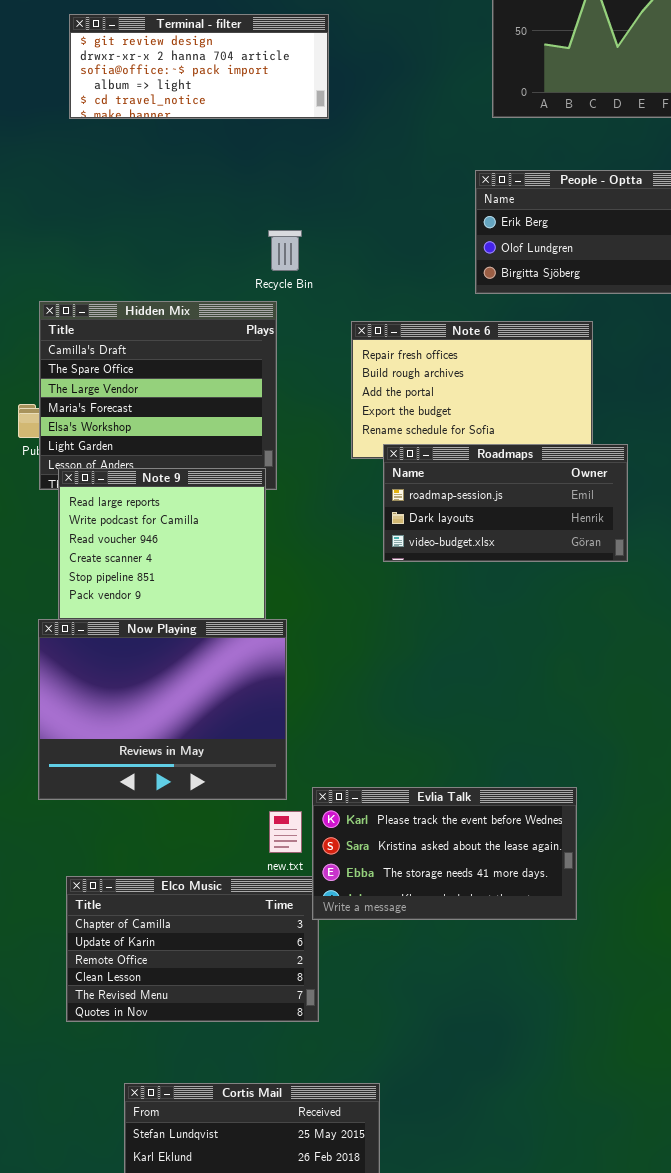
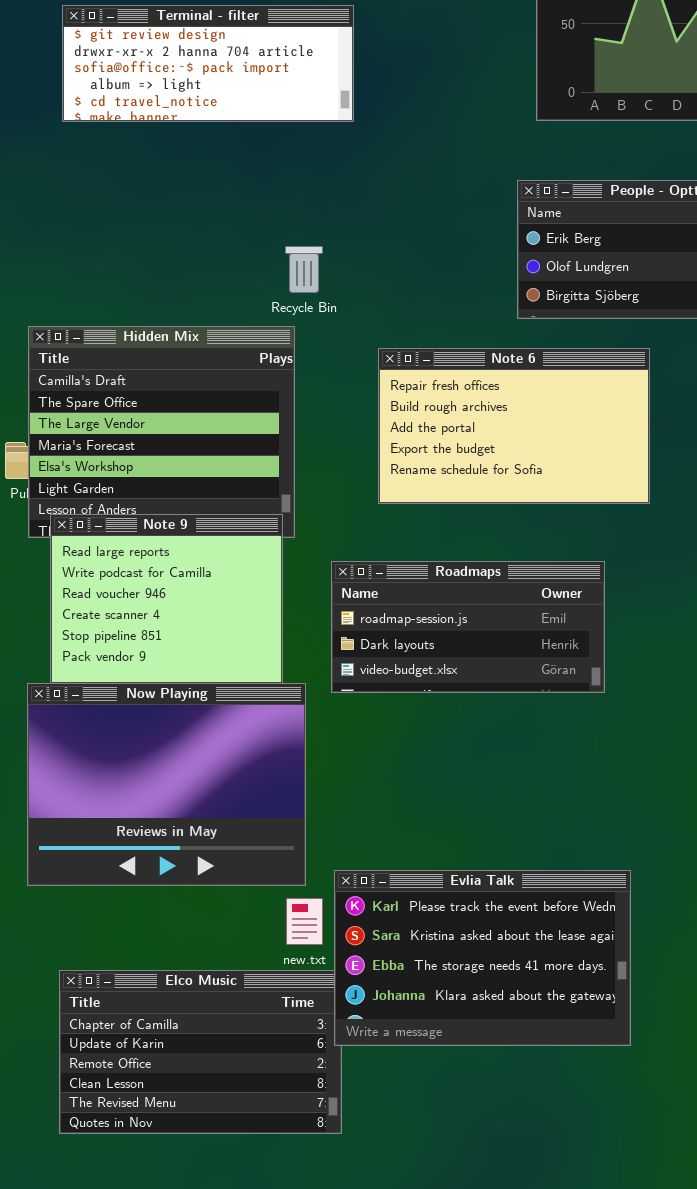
Roadmaps: [383,444,628,562] -> [331,561,605,693], moved
Evlia Talk: [312,787,577,920] -> [334,870,631,1046], resized

